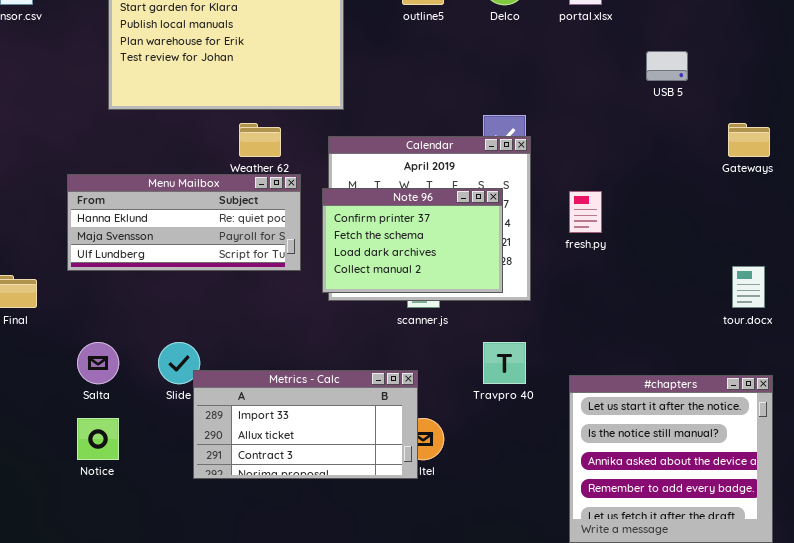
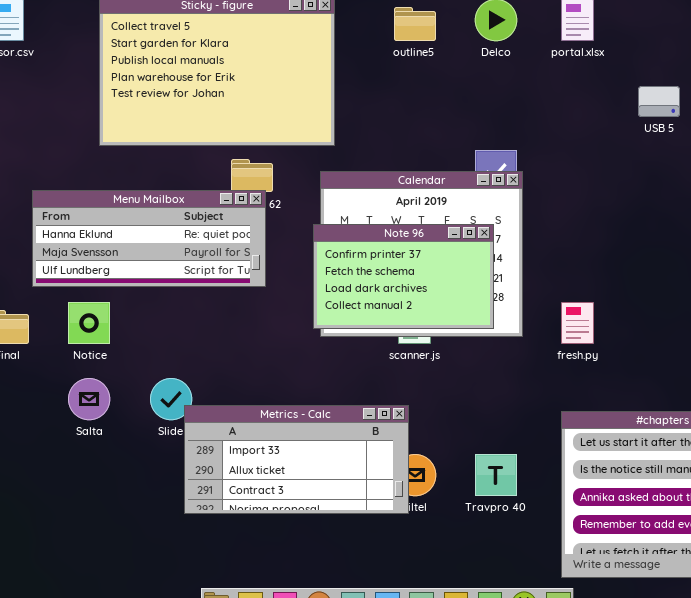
Menu Mailbox: [67,174,301,271] -> [32,190,266,287], moved
fresh.py: [569,191,602,233] -> [561,302,594,344], moved
Travpro 40: [483,342,526,384] -> [475,454,517,496], moved
Notice: [77,418,119,460] -> [68,302,110,344], moved

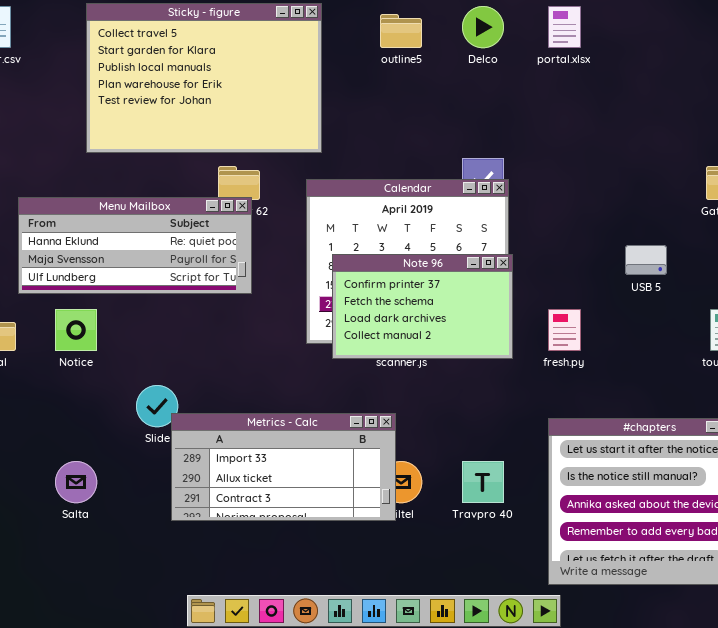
USB 5: [638,86,680,117] -> [625,245,667,275], moved
Note 96: [313,224,494,329] -> [332,254,513,359], moved
Salta: [68,378,110,420] -> [55,461,97,503], moved

